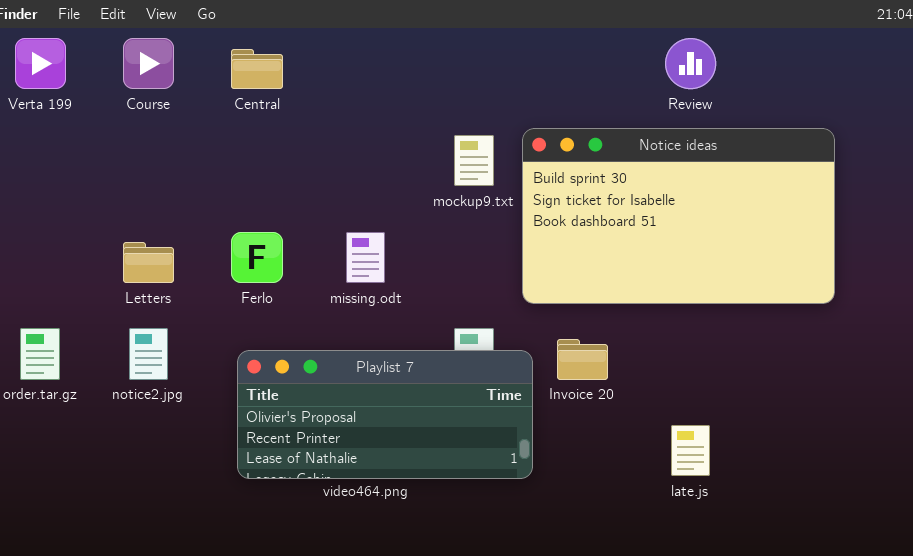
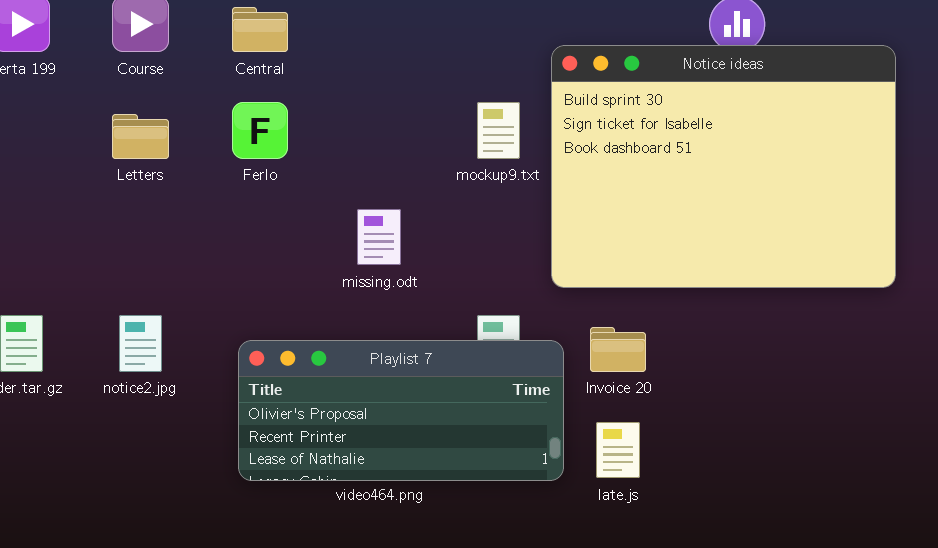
Notice ideas: [522,128,835,304] -> [551,45,896,288], resized
Ferlo: [231,232,283,283] -> [232,102,288,159], moved
Letters: [123,242,174,283] -> [112,114,169,159], moved
late.js: [671,425,710,476] -> [596,422,640,478], moved

